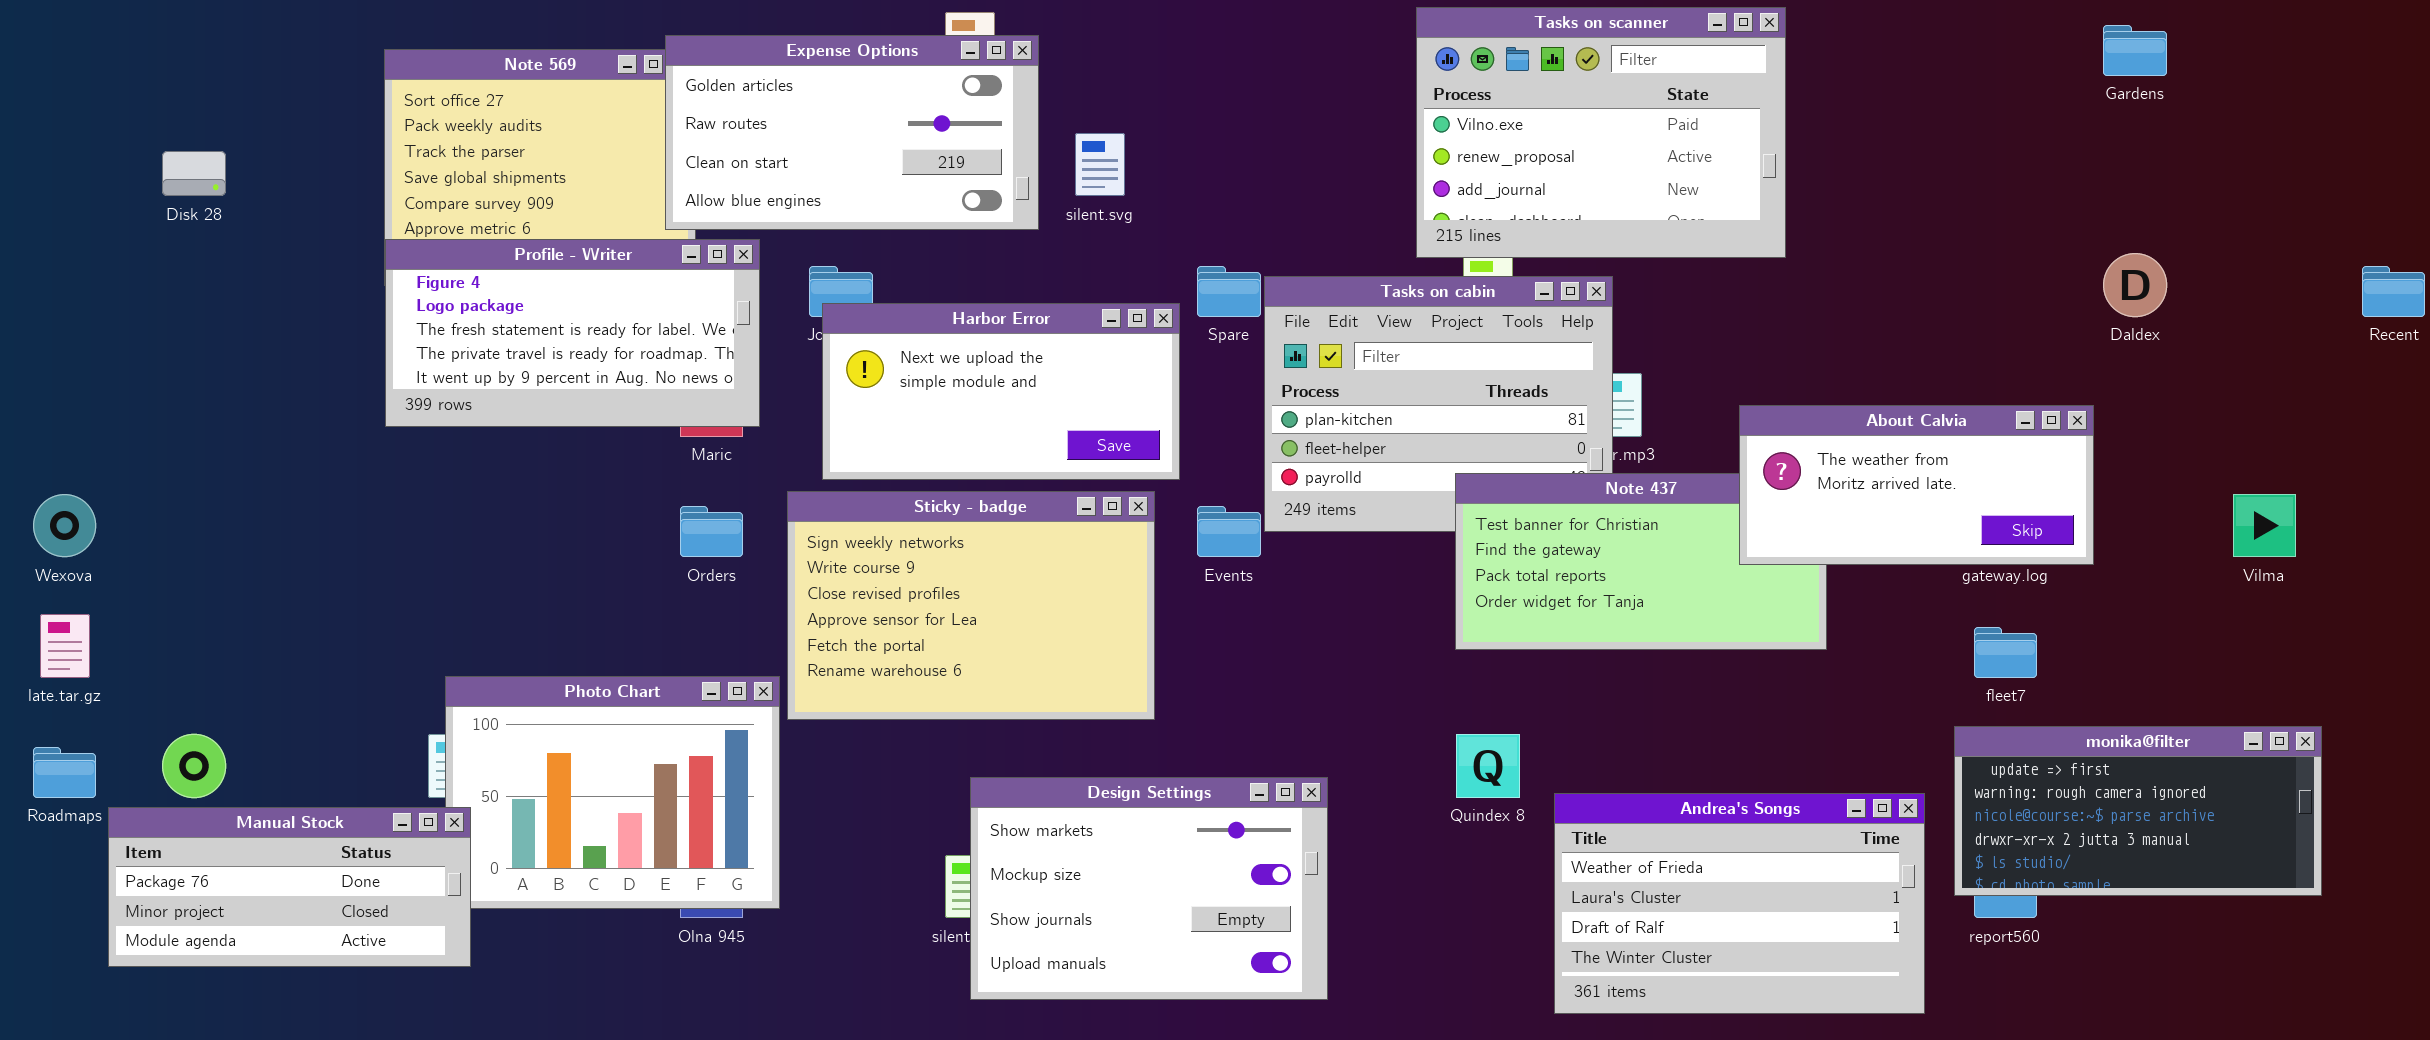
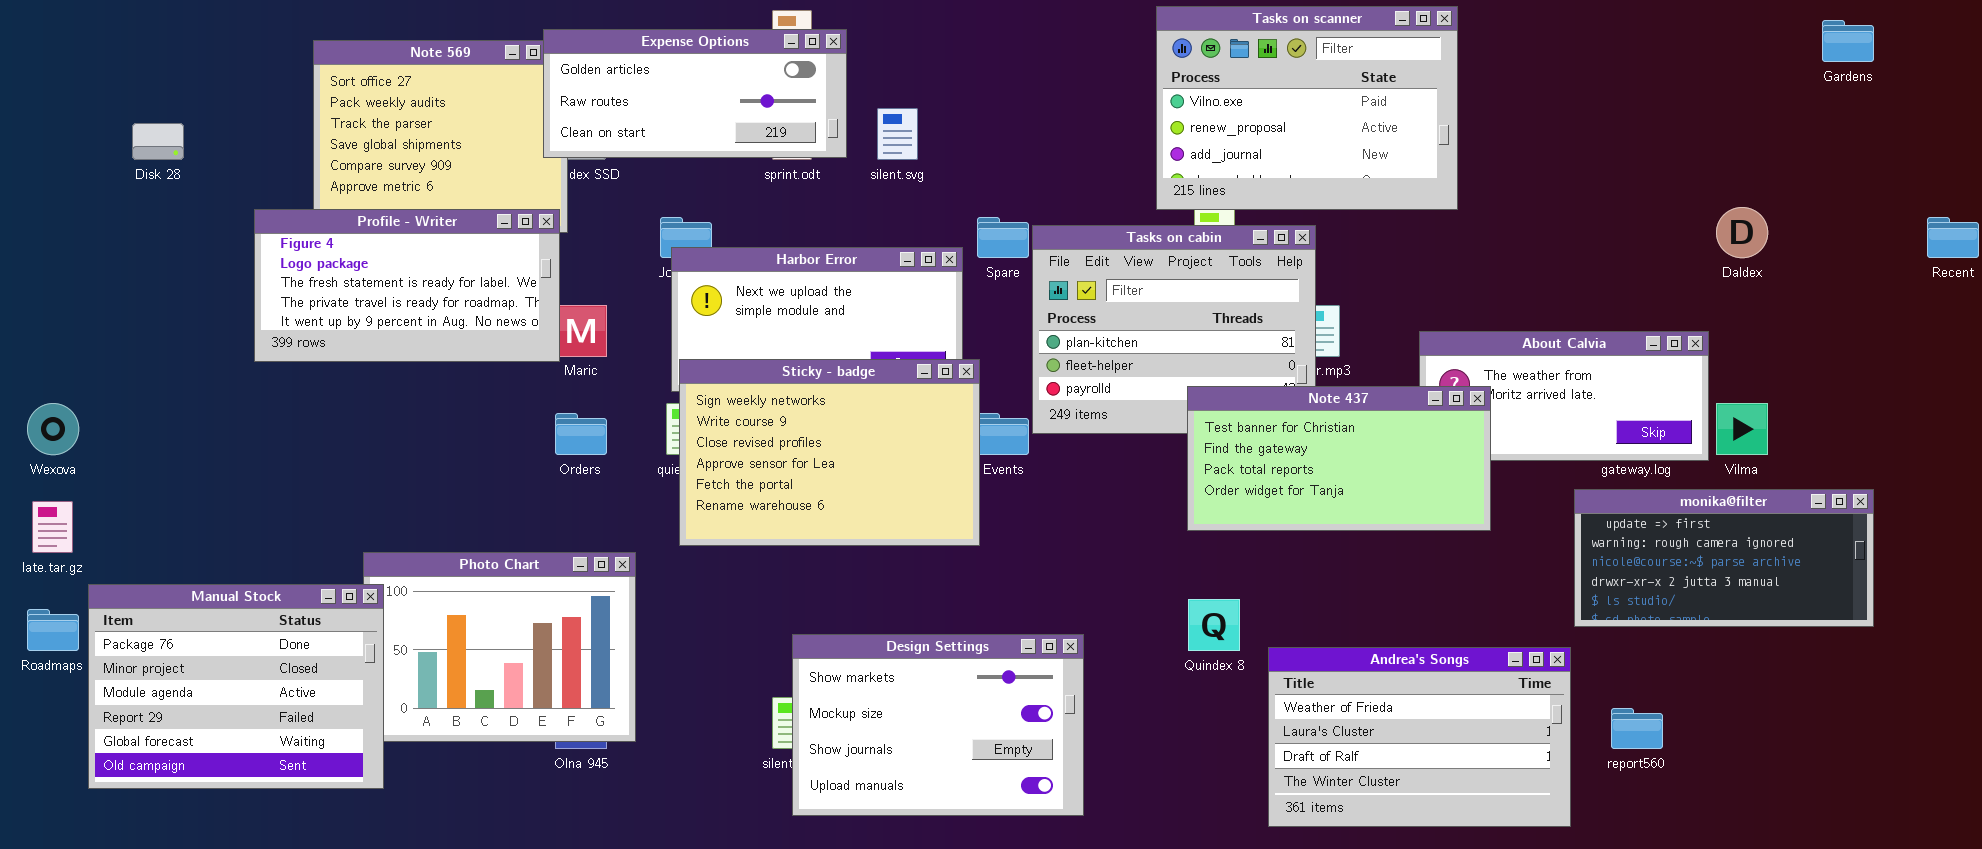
Gardens: [2103,25,2167,76] -> [1822,20,1874,62], moved
Expense Options: [665,35,1039,230] -> [543,29,847,158], resized
Profile - Writer: [385,239,760,427] -> [254,209,560,362], moved
Note 437: [1455,473,1827,650] -> [1187,386,1491,531], raised
Sticky - badge: [787,491,1155,720] -> [679,359,980,546], moved
Vilma: [2233,494,2296,557] -> [1716,403,1768,455], moved
monika@filter: [1954,726,2322,896] -> [1574,489,1874,627], moved
Manual Stock: [108,807,471,967] -> [88,584,384,789], resized

